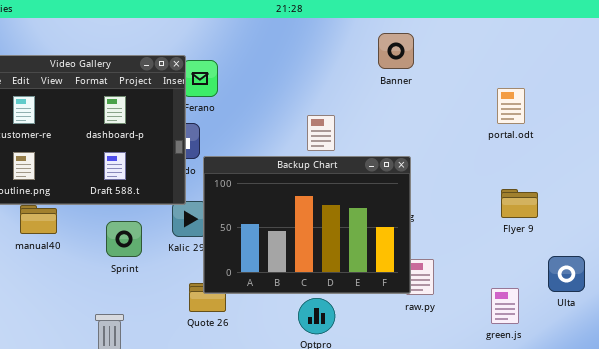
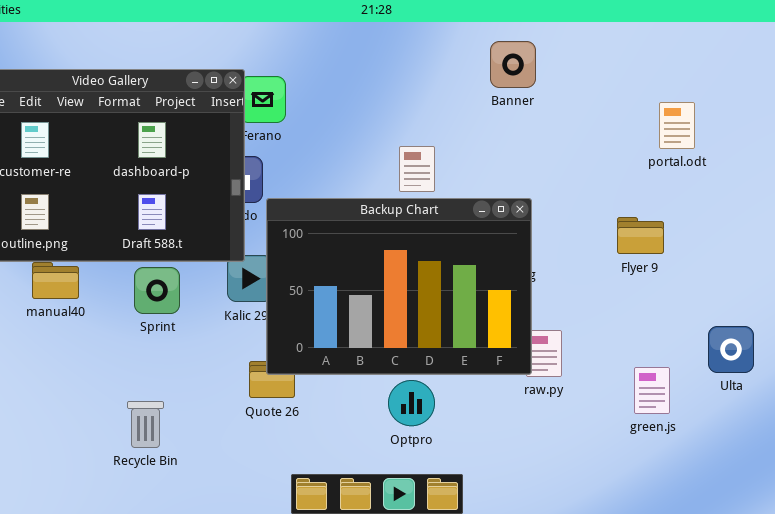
portal.odt: [497,88,525,124] -> [659,102,695,149], moved
Flyer 9: [501,189,538,218] -> [617,217,664,254], moved
Sprint: [106,221,142,257] -> [134,267,180,314], moved

